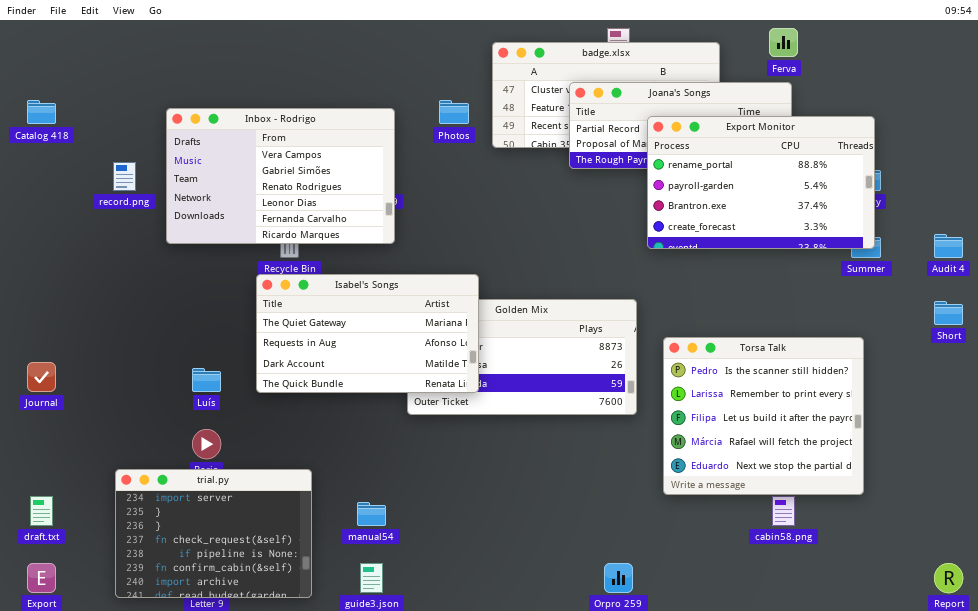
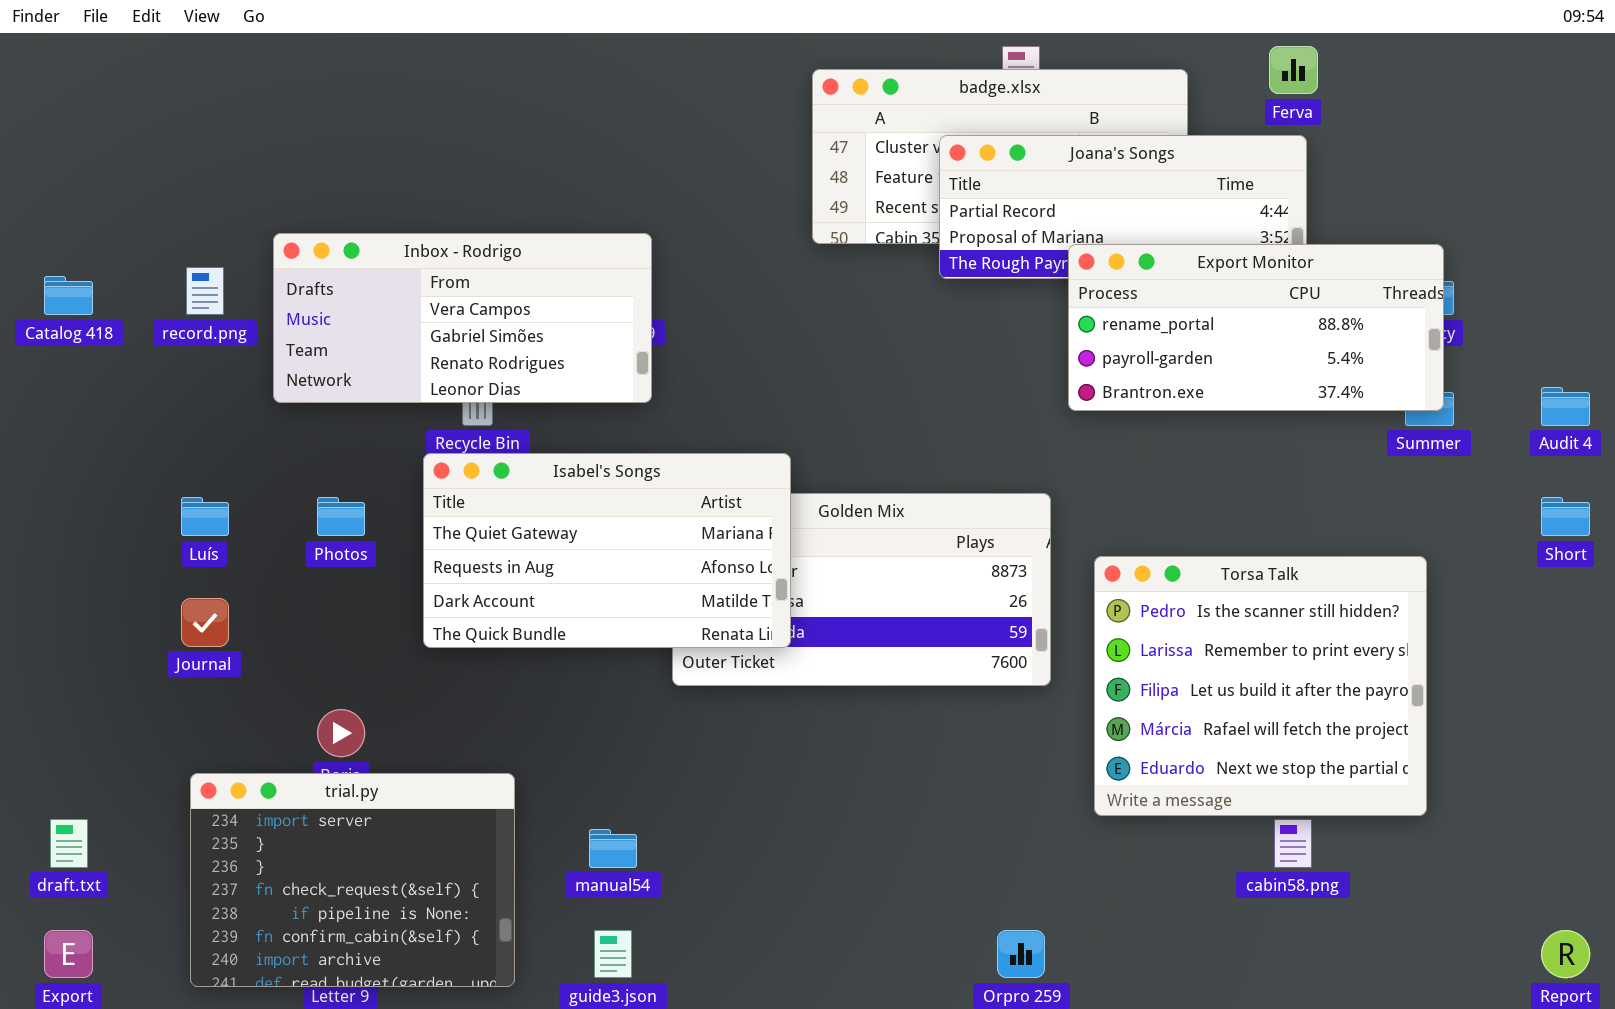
Catalog 418: [27,100,56,124] -> [44,276,93,315], moved
Photos: [439,100,469,124] -> [317,497,365,536], moved
Inbox - Rodrigo: [166,108,395,244] -> [273,233,652,403], resized
Export Monitor: [647,116,875,249] -> [1068,244,1444,411], resized
Journal: [27,362,56,392] -> [181,598,229,647], moved
Luís: [192,368,221,392] -> [181,497,229,536], moved

